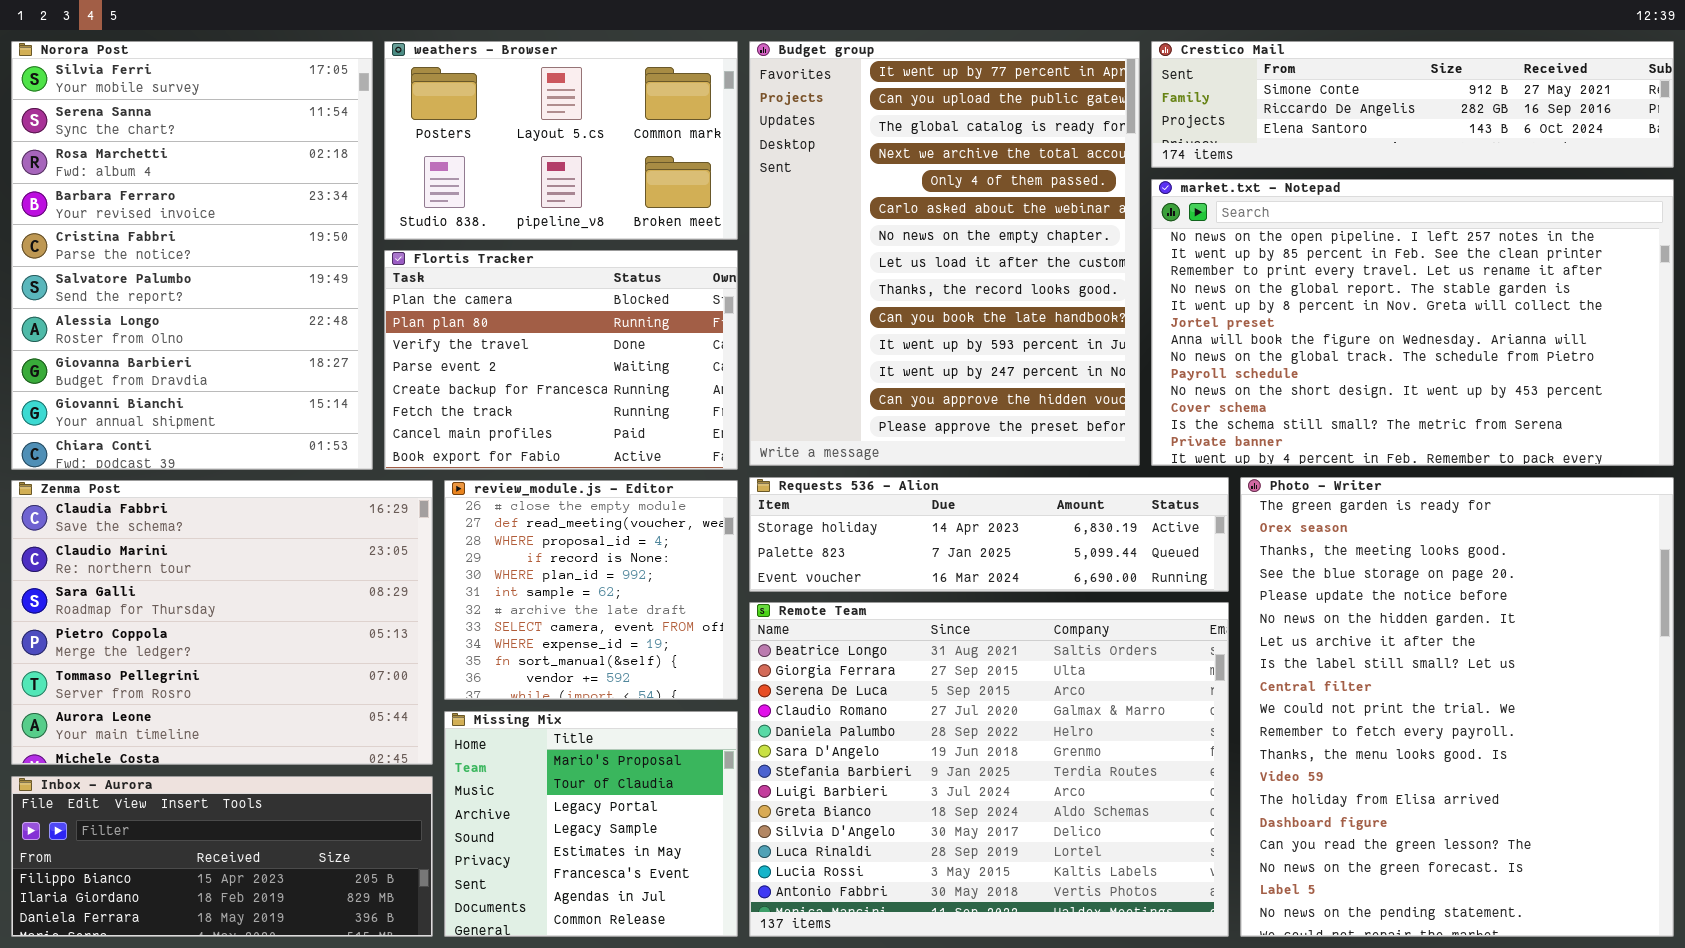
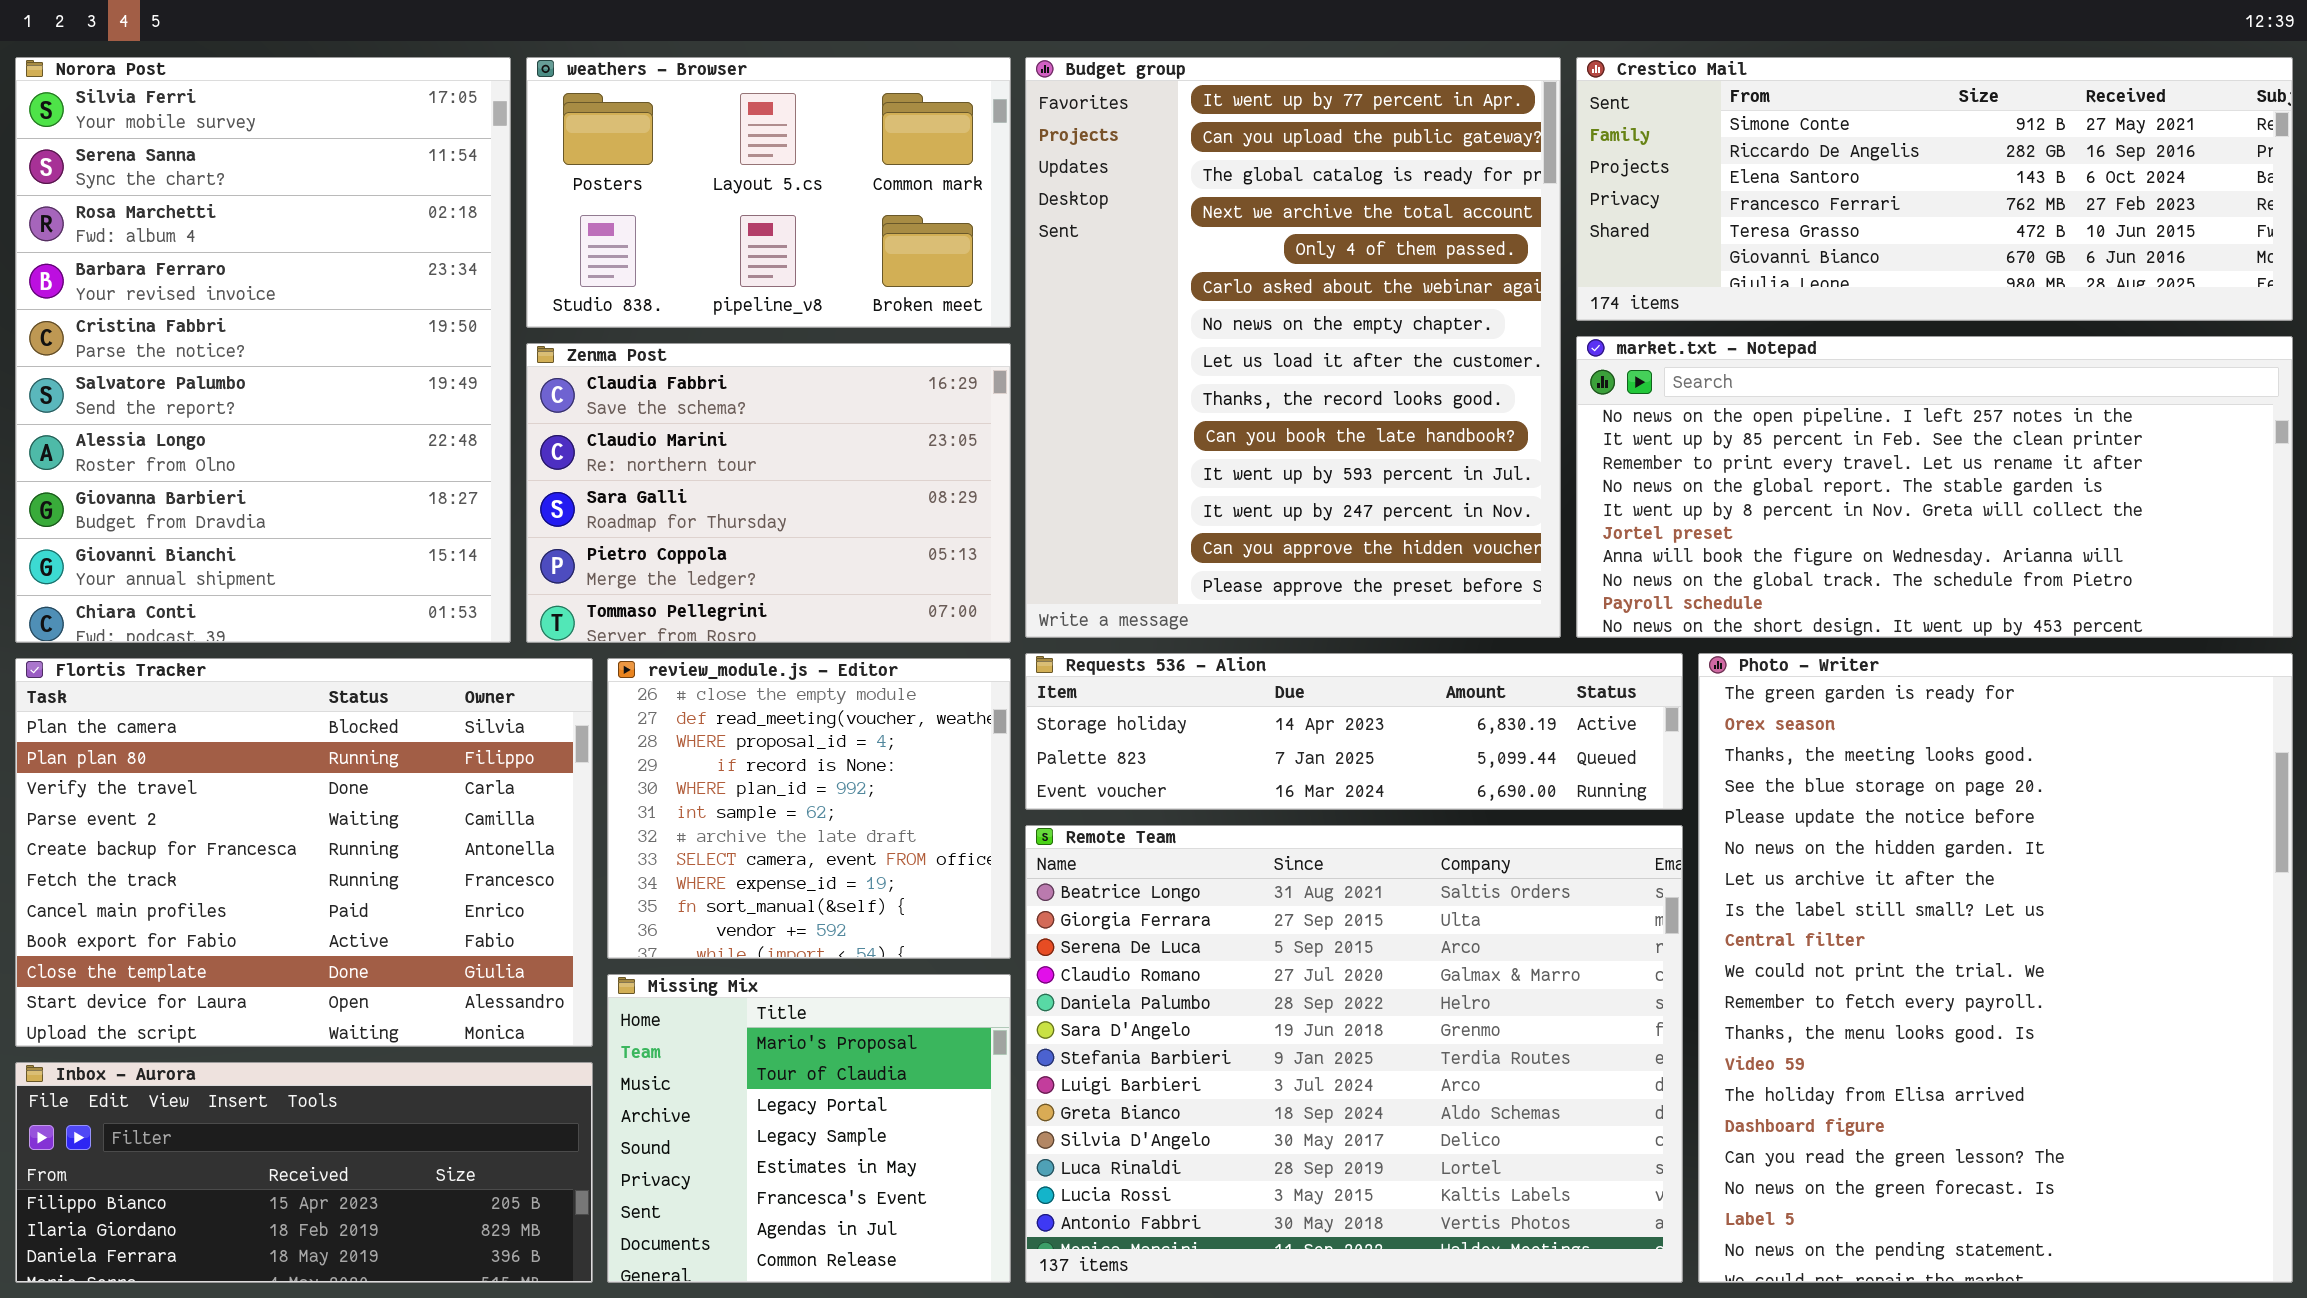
Crestico Mail: [1151,41,1674,168] -> [1576,57,2293,321], resized
market.txt - Notepad: [1151,179,1674,466] -> [1576,336,2293,638], resized
Flortis Tracker: [384,250,738,470] -> [15,658,593,1047], moved, resized
Zenma Post: [11,480,433,765] -> [526,343,1011,643], moved, resized

